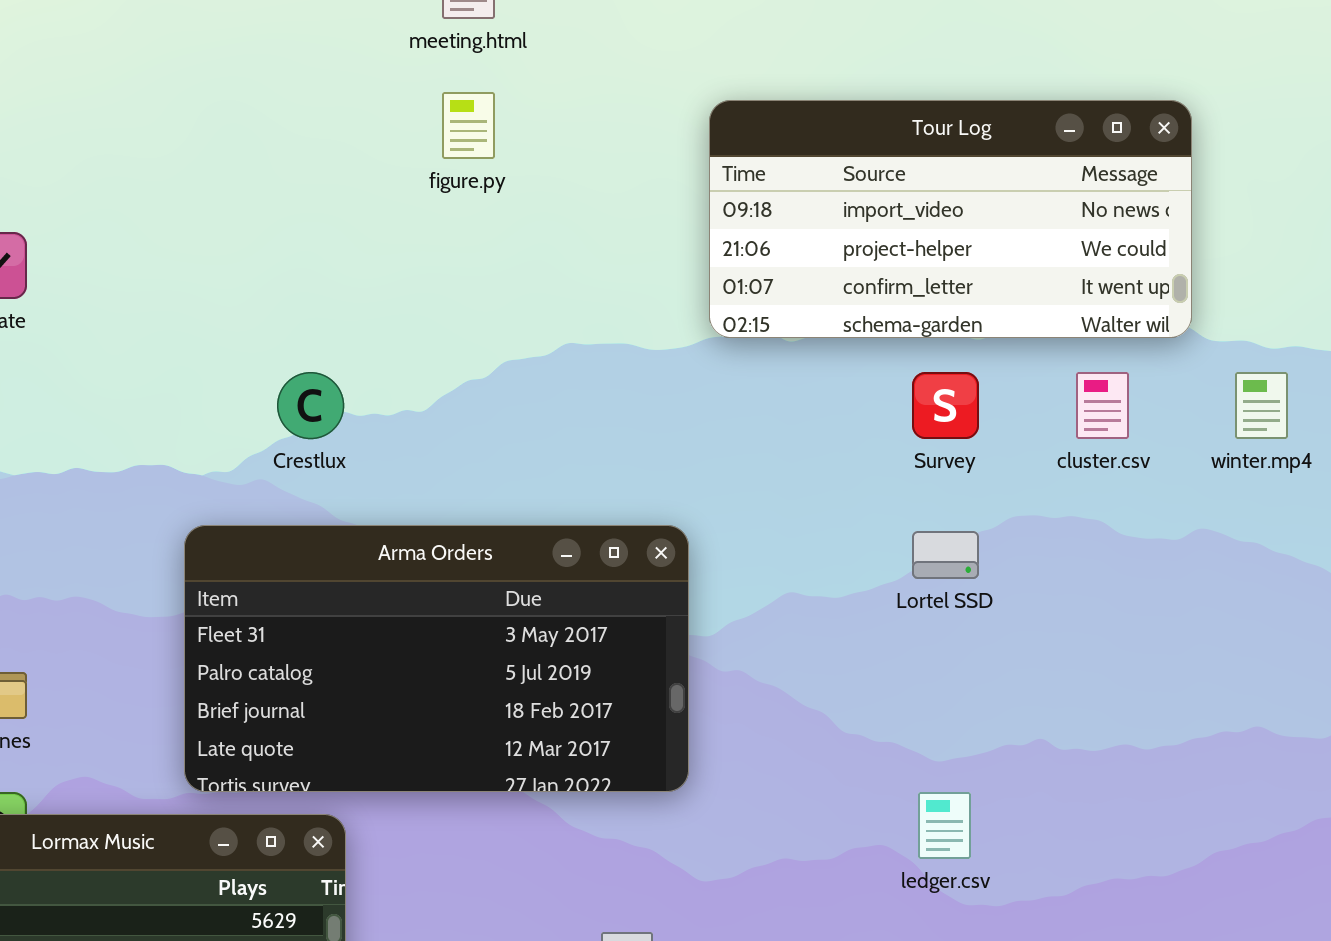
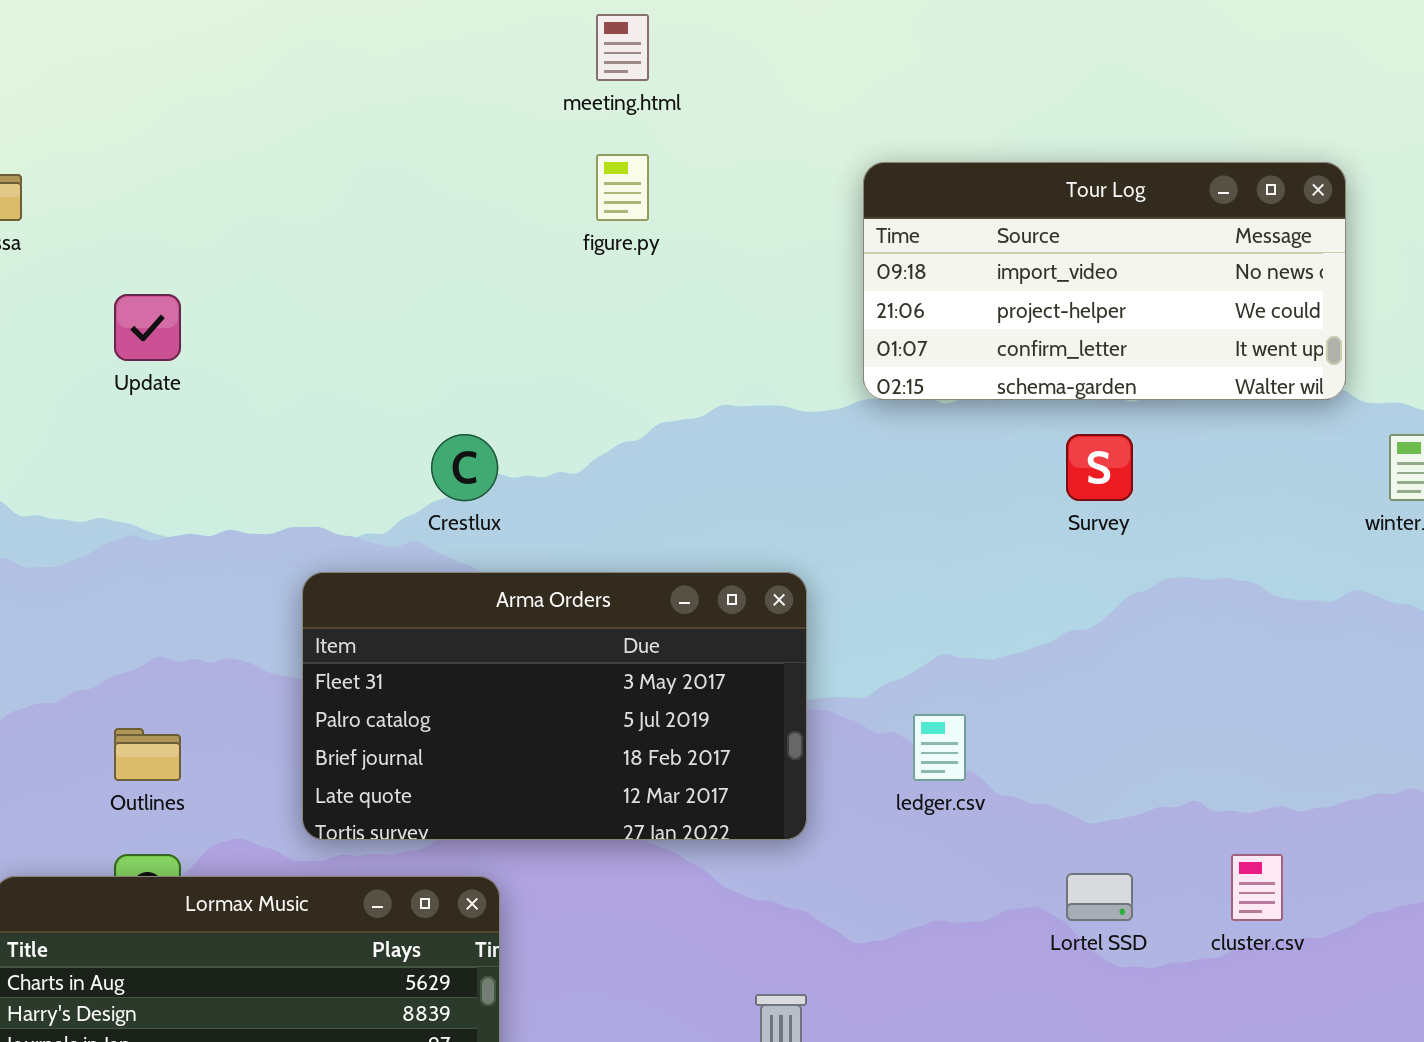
cluster.csv: [1076,372,1129,439] -> [1231,854,1283,921], moved
Arma Orders: [184,525,689,792] -> [302,572,807,840], moved
Lortel SSD: [912,531,979,579] -> [1066,873,1133,921], moved
ledger.csv: [918,792,971,859] -> [913,714,966,781], moved

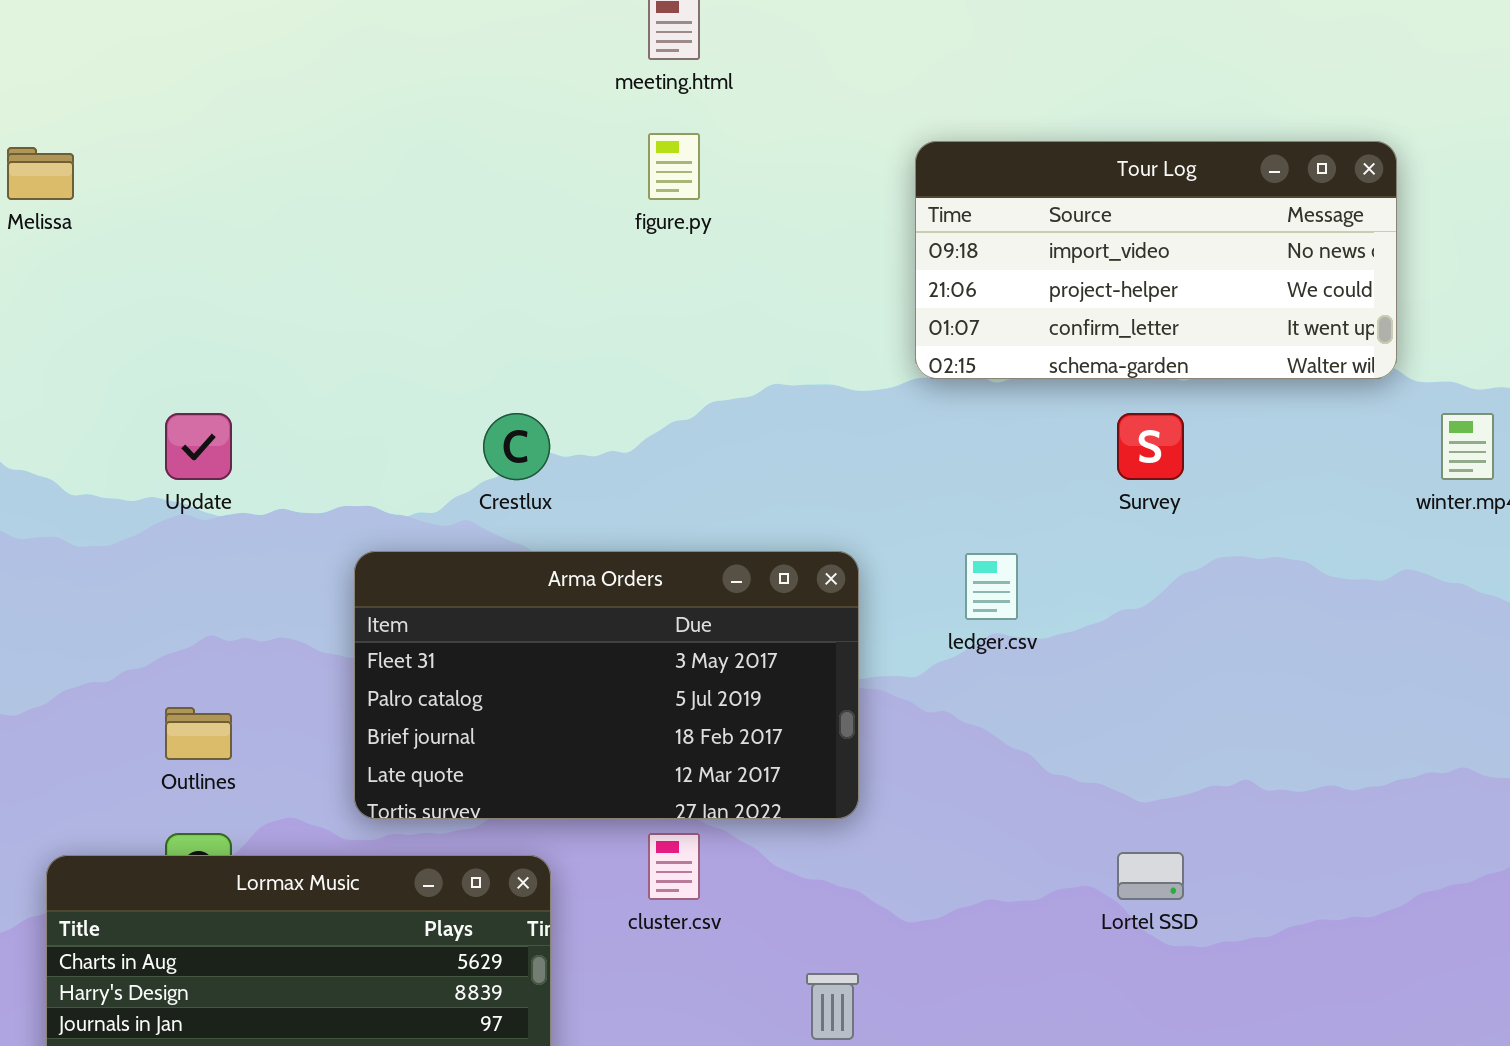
Update: [114,294,181,361] -> [165,413,232,480], moved
ledger.csv: [913,714,966,781] -> [965,553,1018,620], moved
cluster.csv: [1231,854,1283,921] -> [648,833,700,900], moved

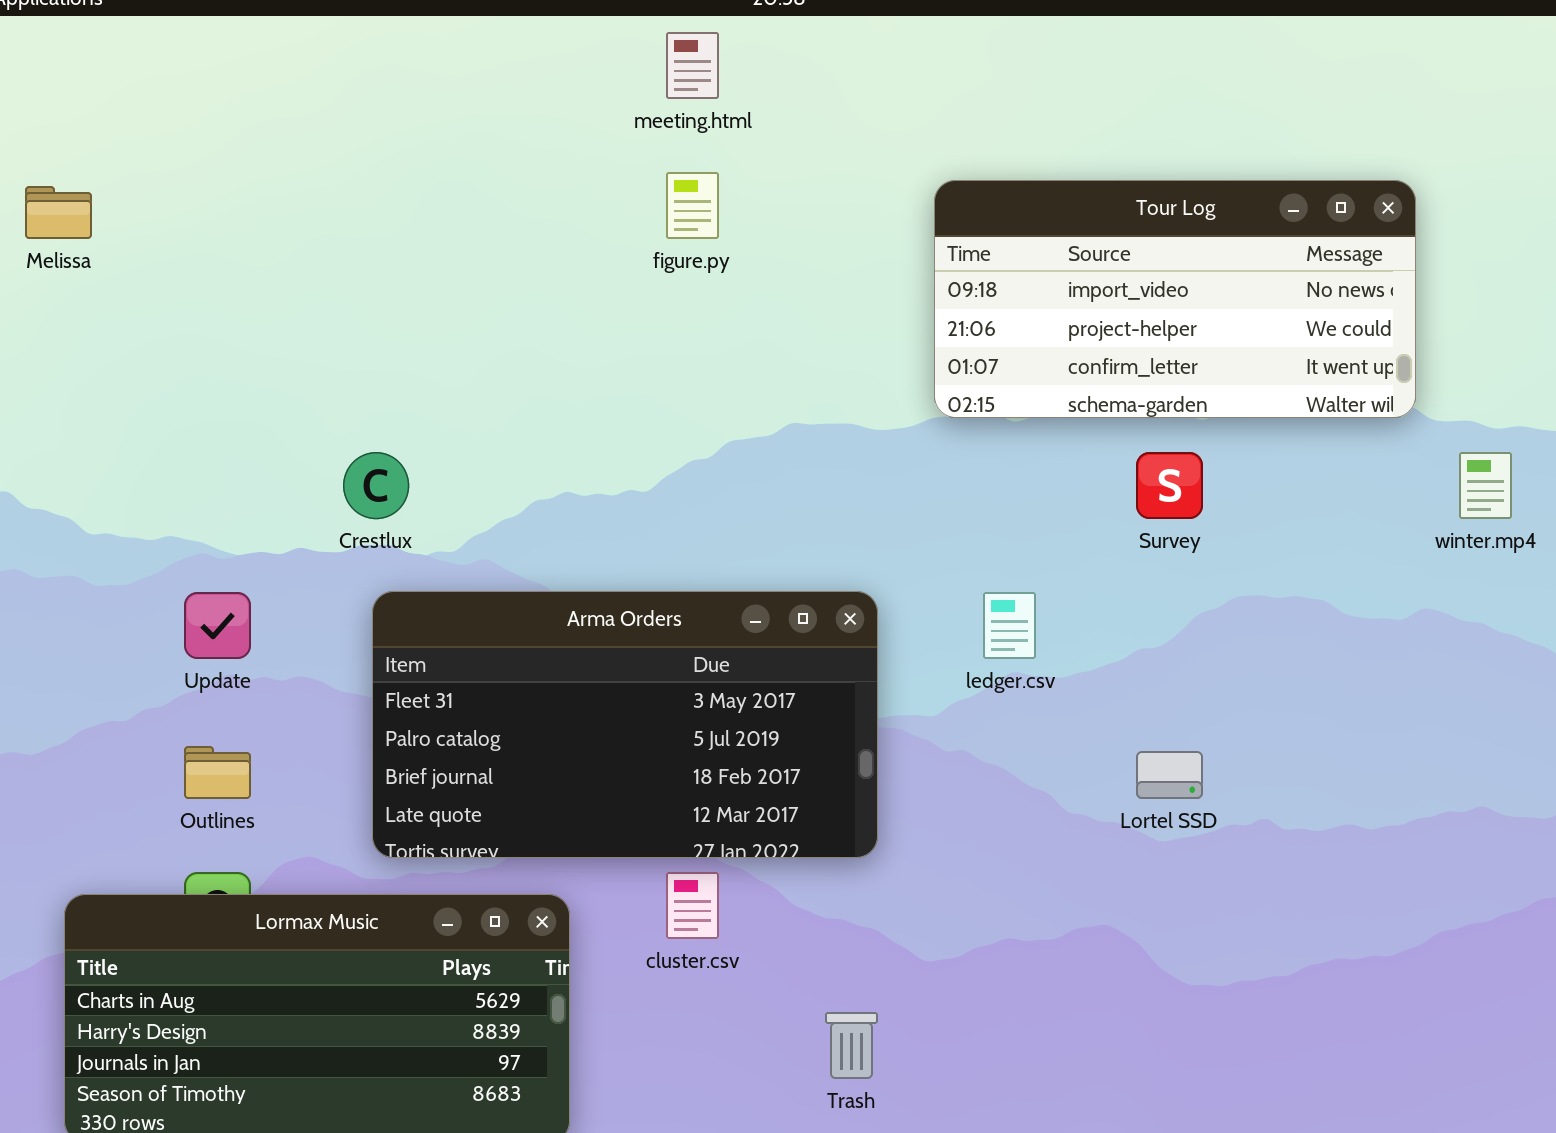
Update: [165,413,232,480] -> [184,592,251,659], moved
Crestlux: [483,413,550,480] -> [343,452,409,519], moved
Lortel SSD: [1117,852,1184,900] -> [1136,751,1203,799], moved

